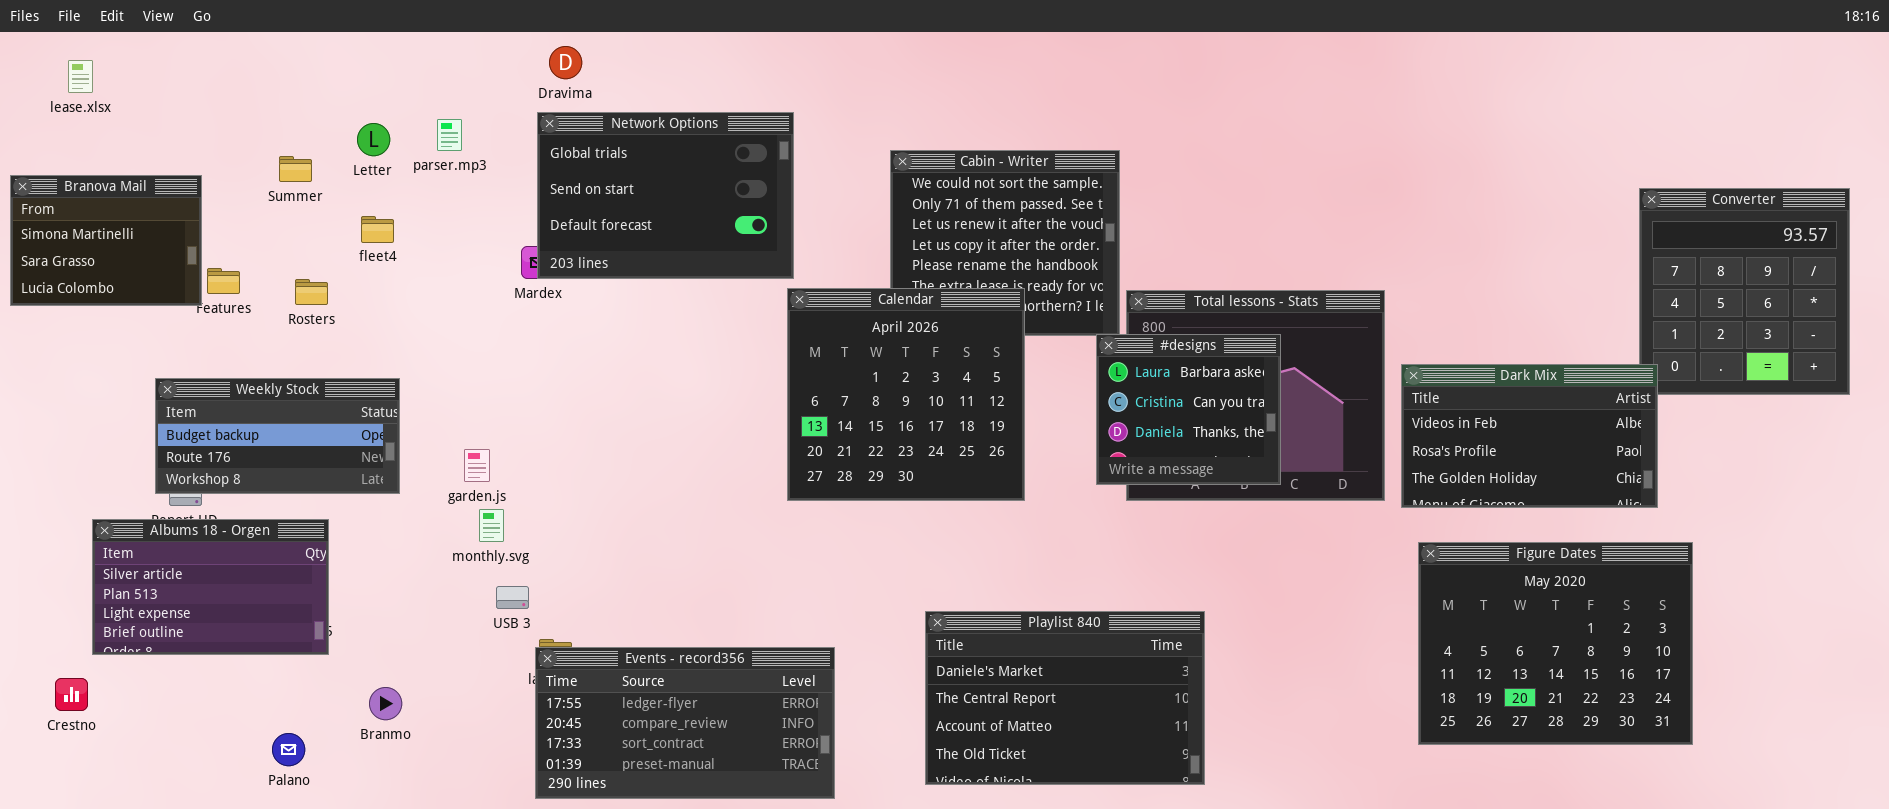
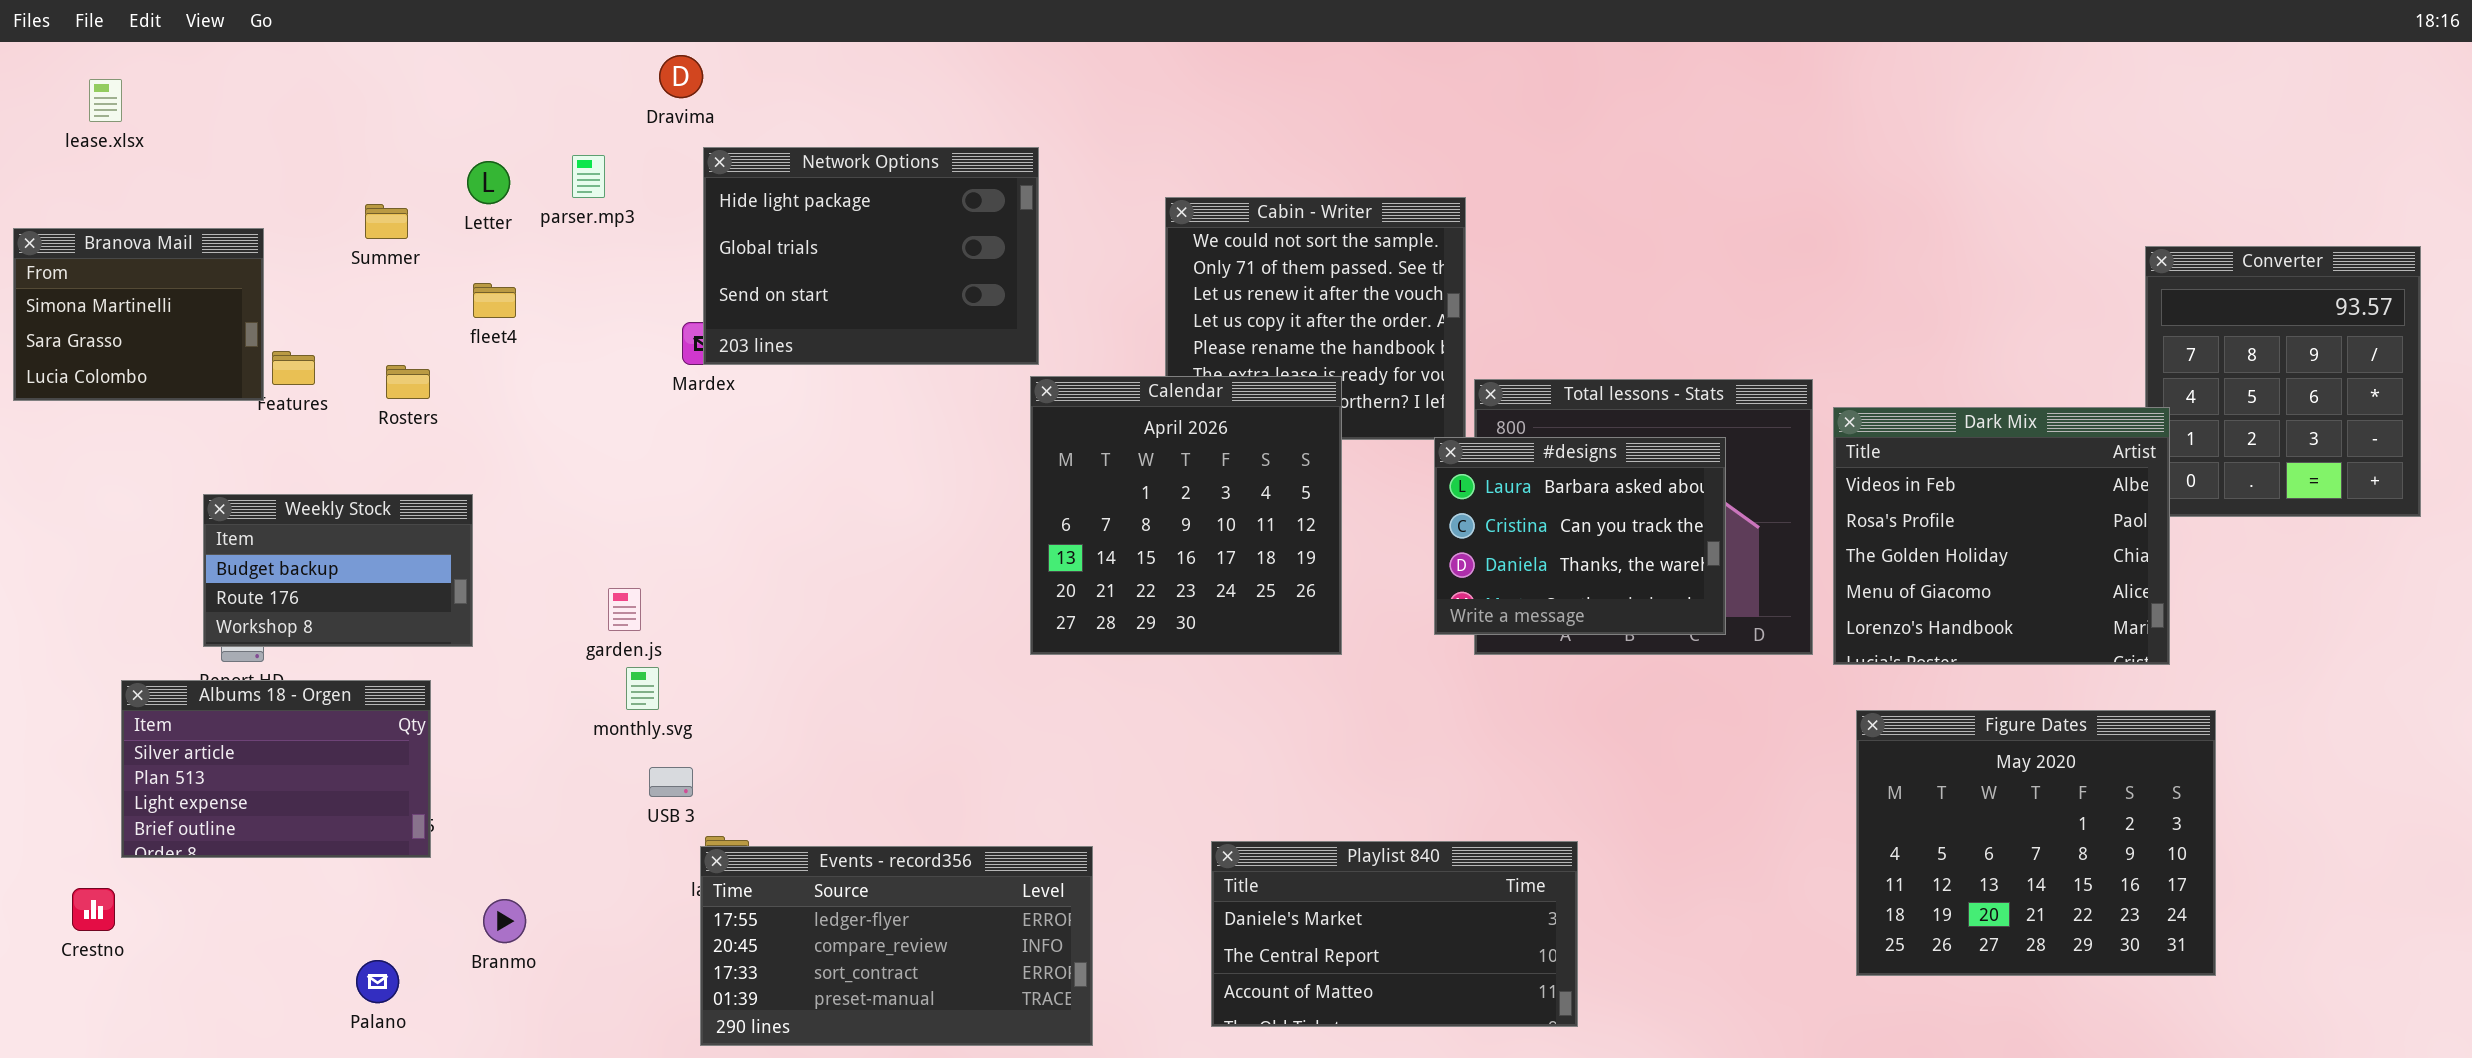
Dravima: [549,46,582,79] -> [659,55,703,98], moved
Network Options: [537,112,794,279] -> [703,147,1039,365], scrolled up 1 row
#designs: [1096,334,1281,485] -> [1434,437,1726,635], resized
Dark Mix: [1401,364,1658,508] -> [1833,407,2170,665], resized
Weekly Stock: [155,378,400,494] -> [203,494,473,647], resized
Playlist 840: [925,611,1205,785] -> [1211,841,1578,1027], resized

